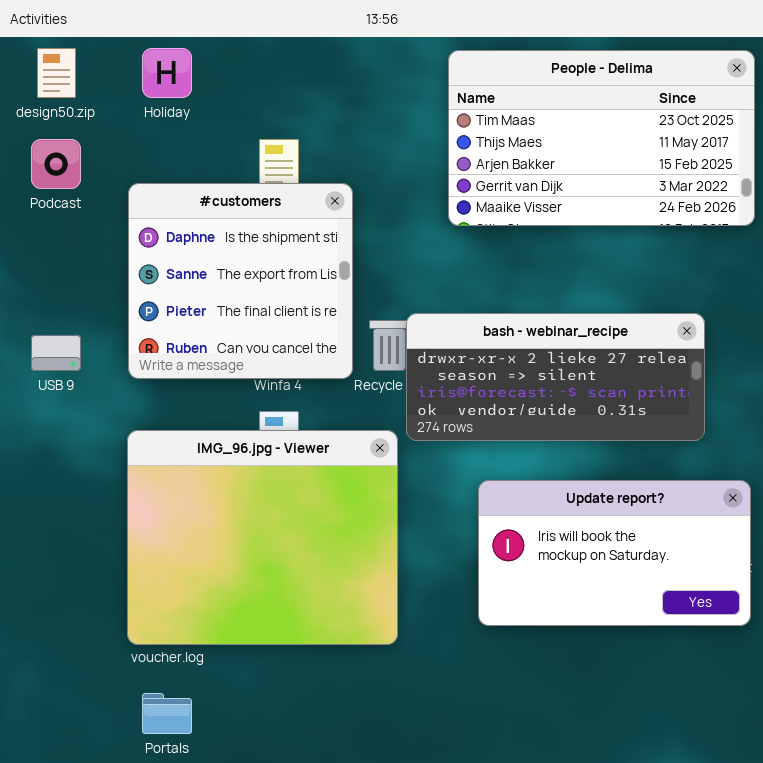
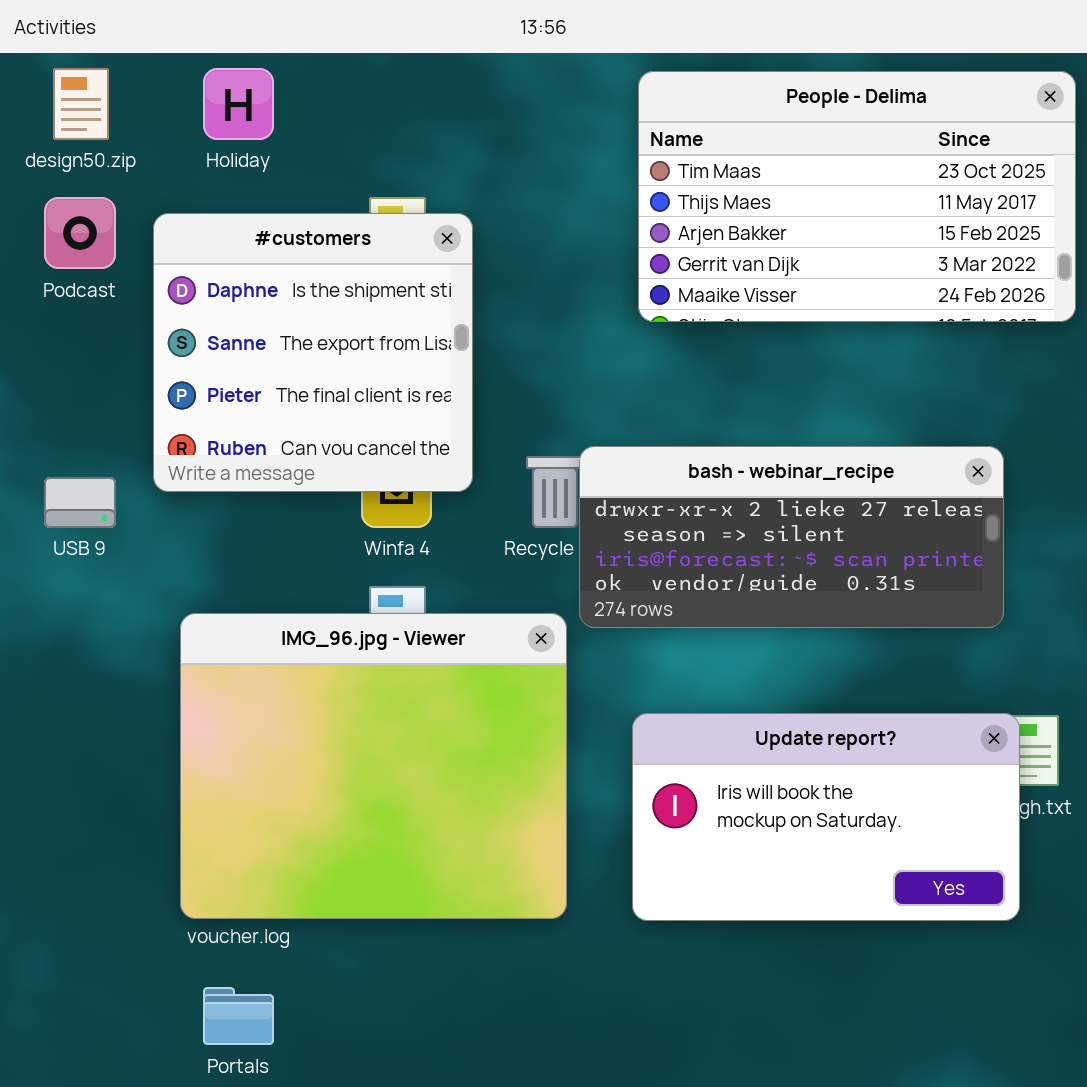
#customers: [128,183,353,379] -> [153,213,473,492], moved
Update report?: [478,480,751,626] -> [632,713,1020,921], moved

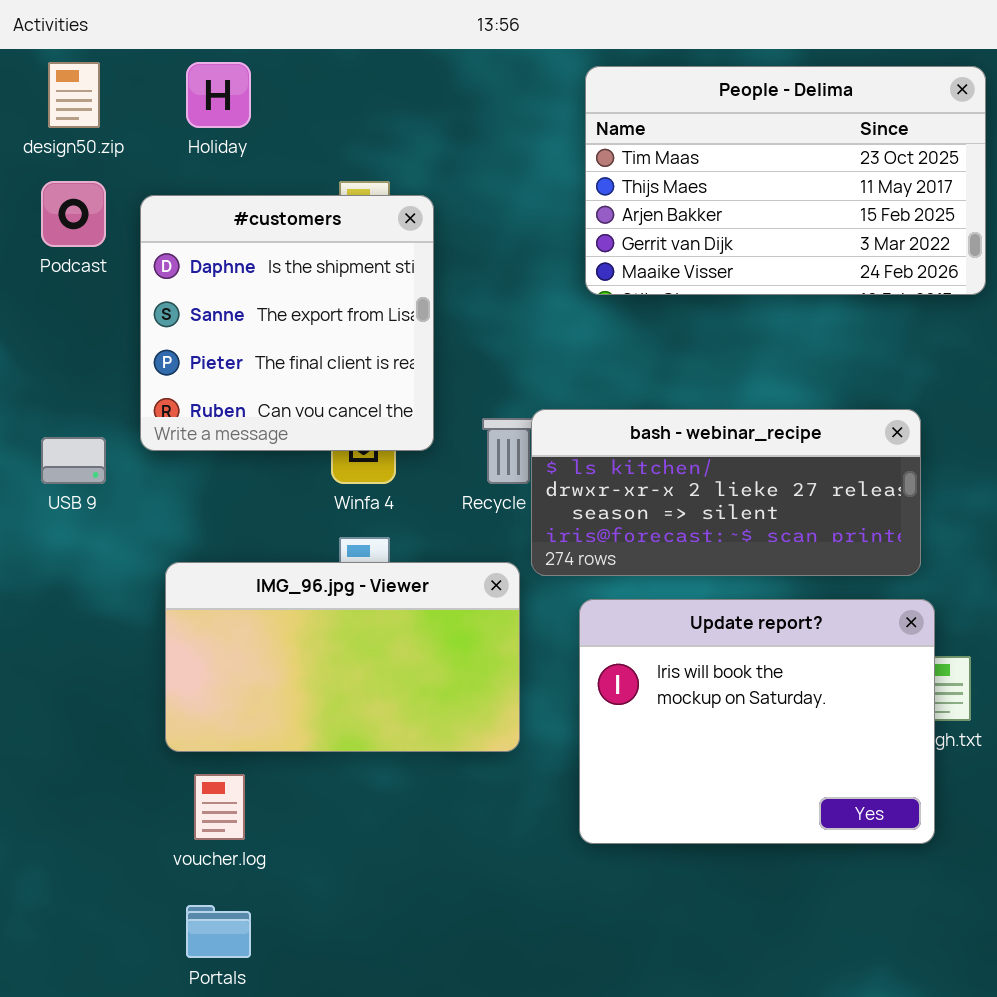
bash - webinar_recipe: [579,446,1004,628] -> [531,409,921,576], scrolled up 1 row
IMG_96.jpg - Viewer: [180,613,567,919] -> [165,562,520,752], resized
Update report?: [632,713,1020,921] -> [579,599,935,844], resized

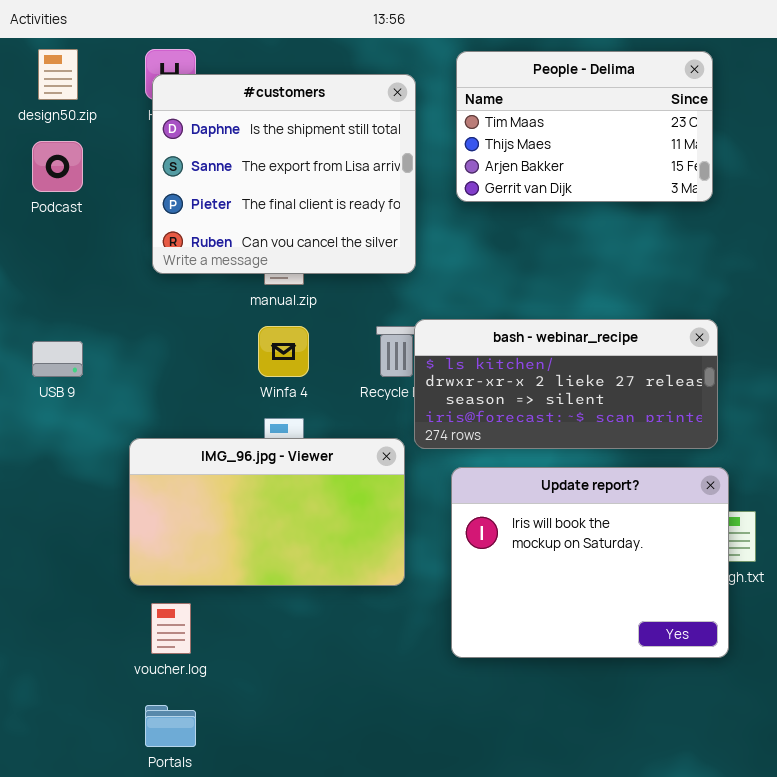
People - Delima: [585,66,986,295] -> [456,51,713,202], resized
#customers: [140,195,434,451] -> [152,74,416,274], moved, resized

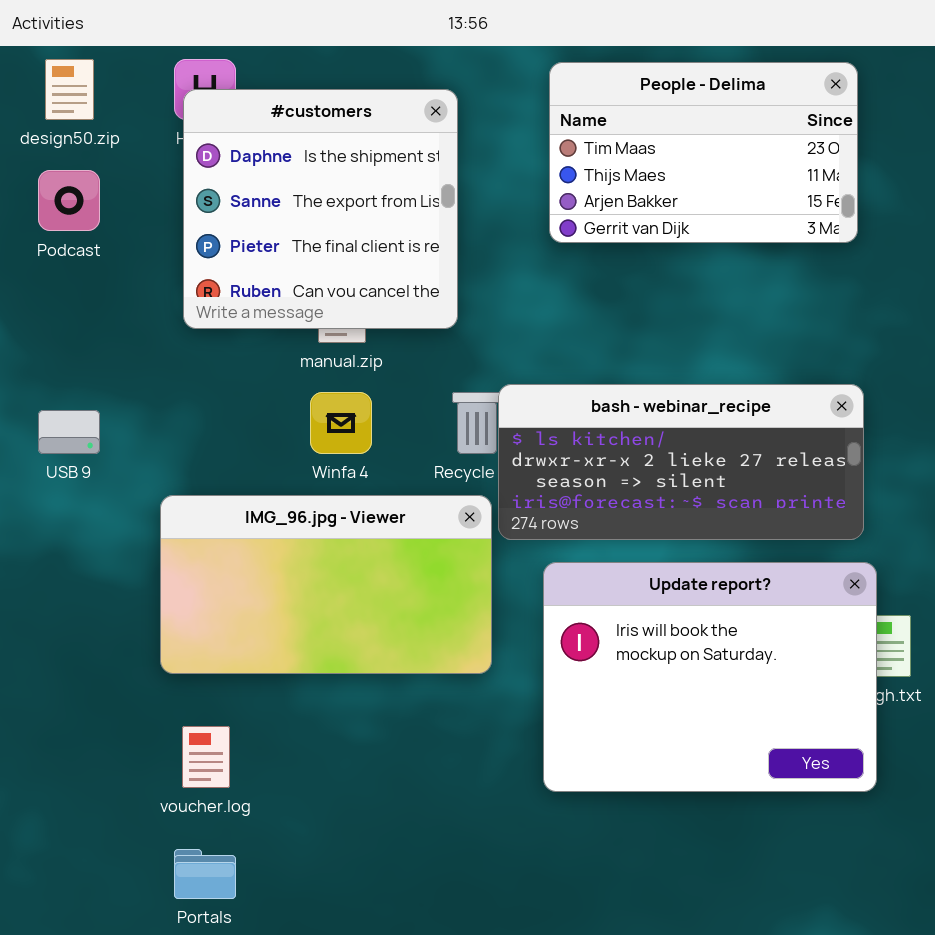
#customers: [152,74,416,274] -> [183,89,458,329], resized
IMG_96.jpg - Viewer: [129,438,405,586] -> [160,495,492,674], moved

